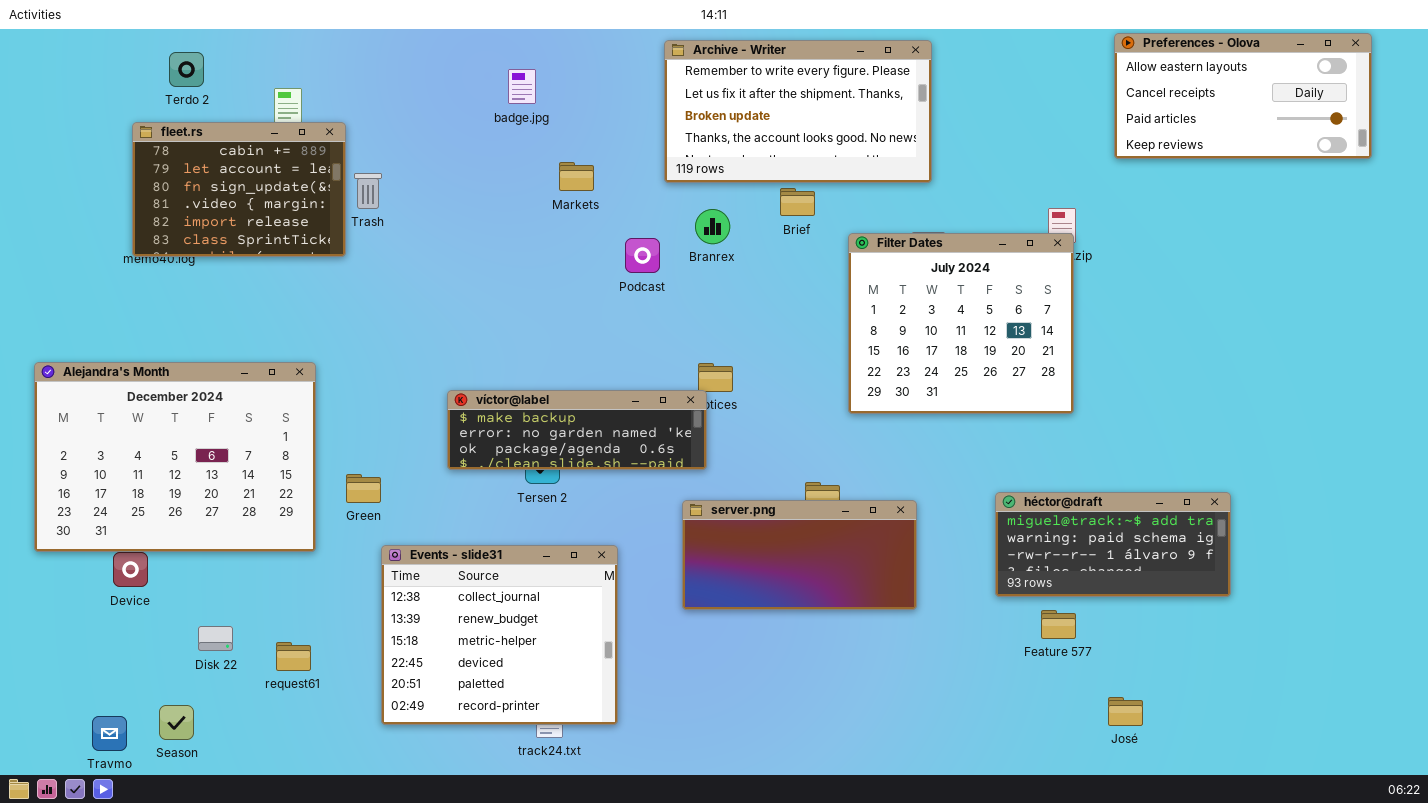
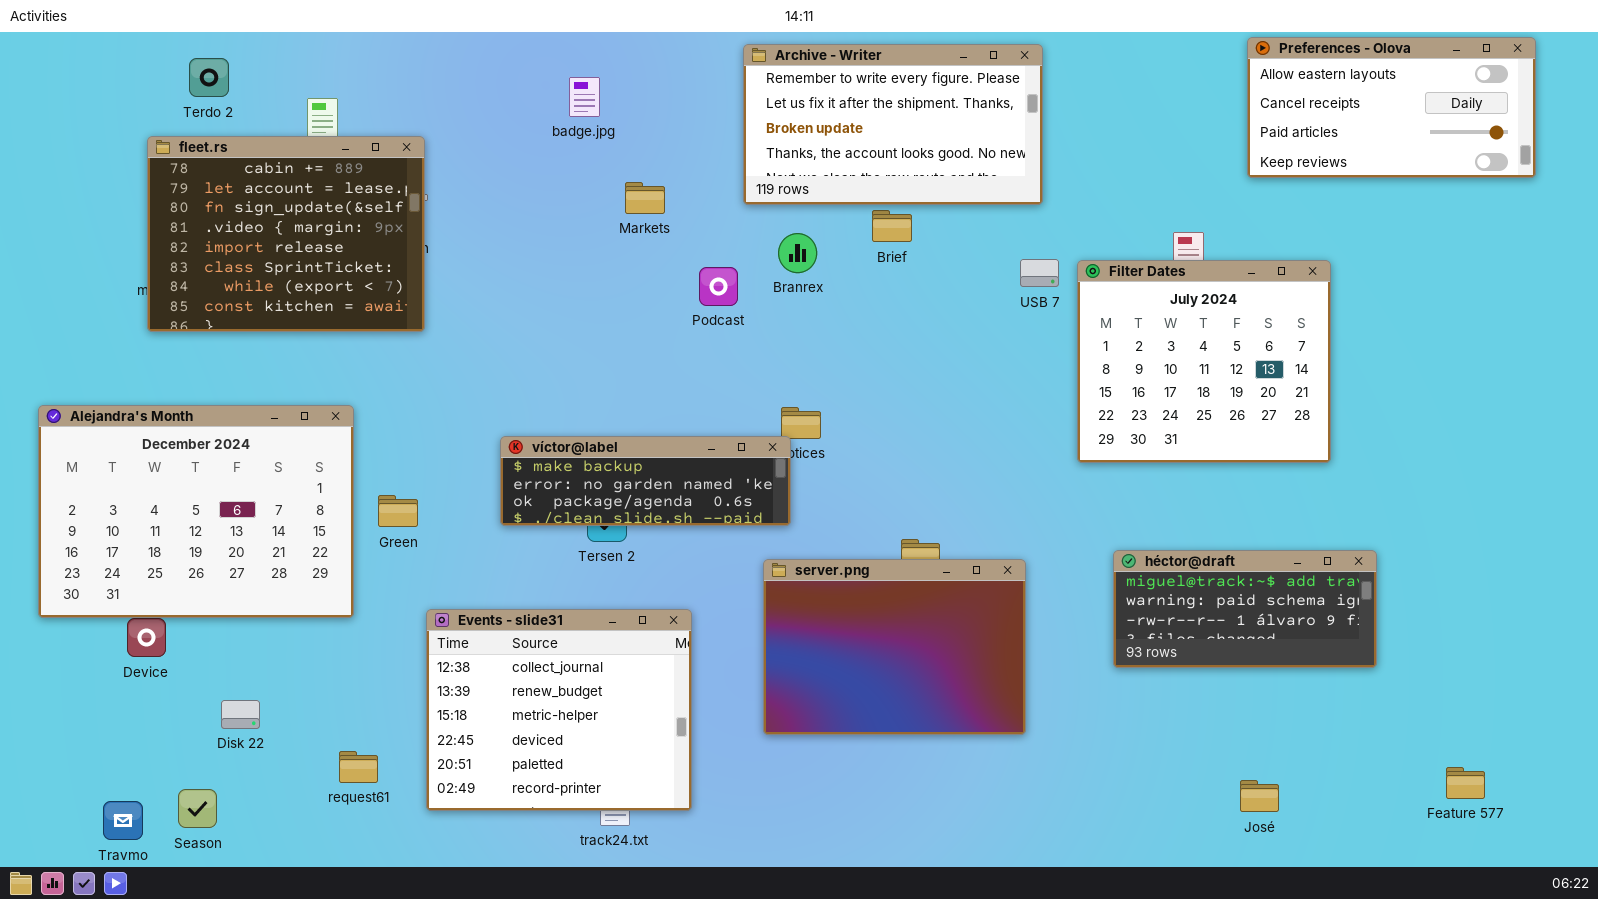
fleet.rs: [132,122,346,257] -> [147,136,425,332], resized
Filter Dates: [848,233,1074,414] -> [1077,260,1331,463], moved
Green: [346,474,381,503] -> [378,495,418,527], moved
server.png: [682,500,917,610] -> [763,559,1026,735], resized
Feature 577: [1041,610,1076,639] -> [1446,767,1485,799], moved
request61: [276,642,311,671] -> [339,751,378,783], moved

